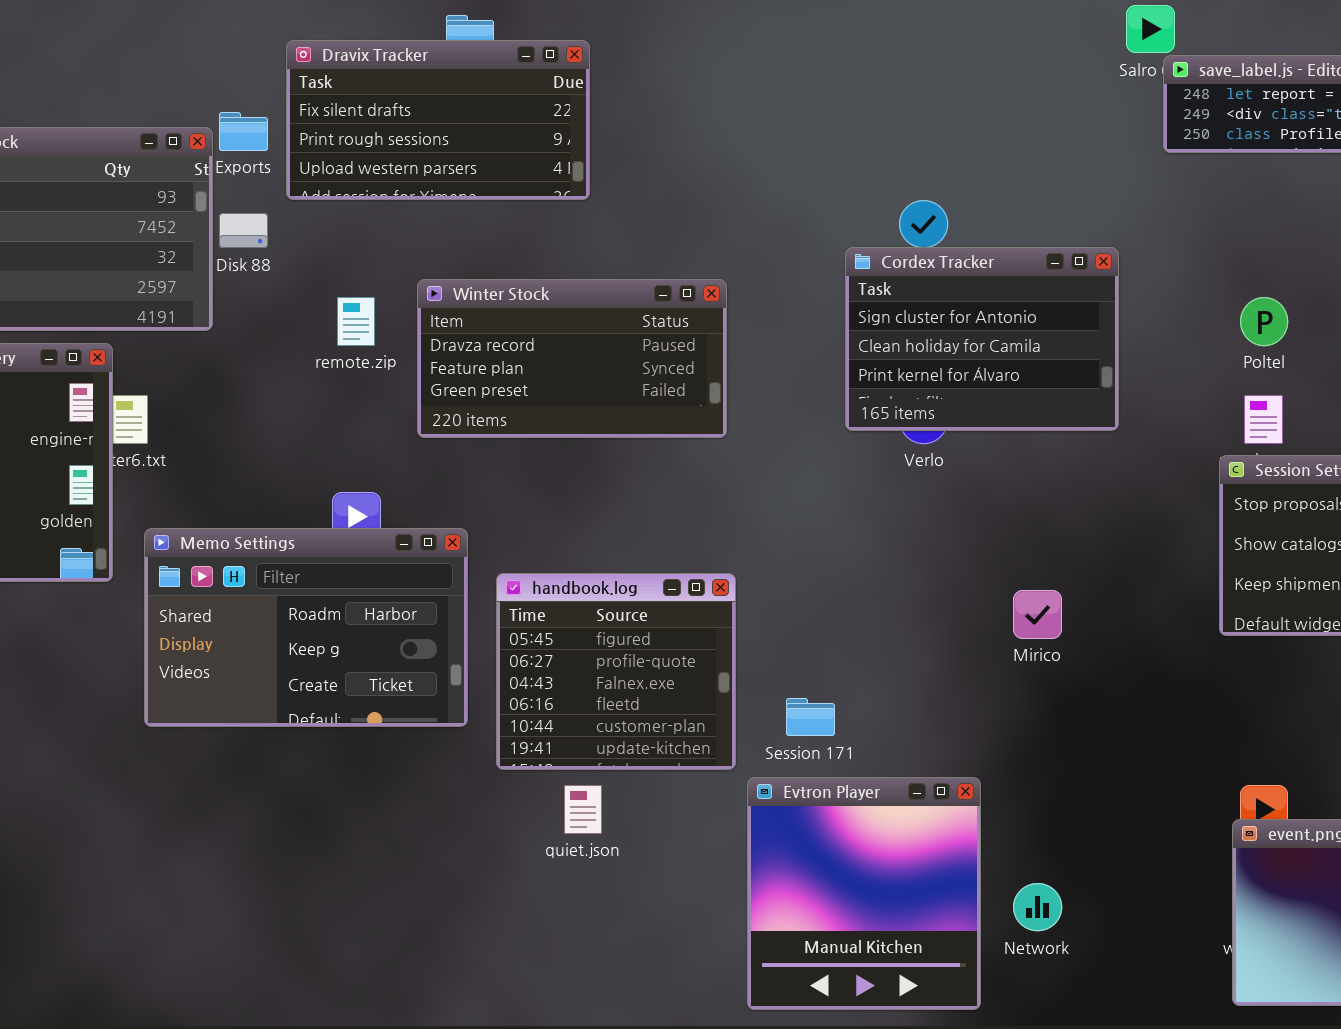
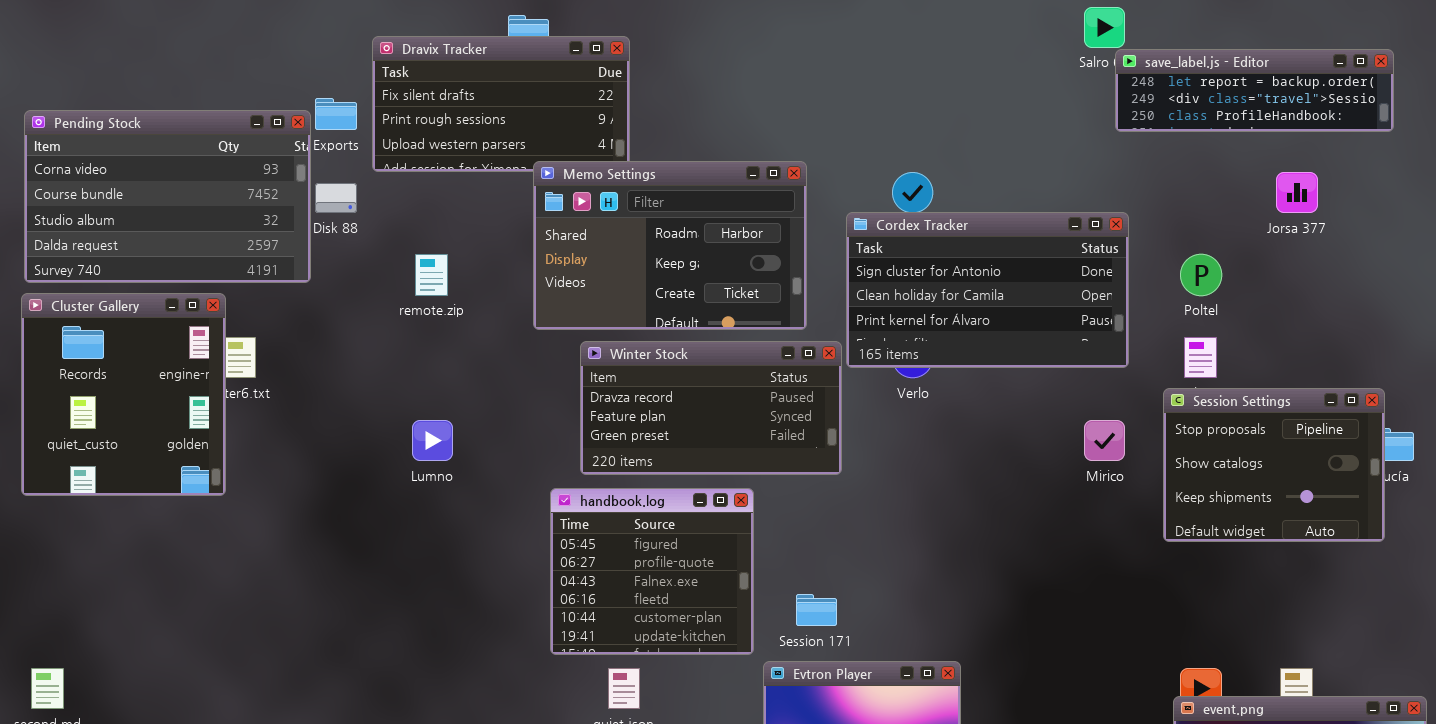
Cordex Tracker: [845,247,1119,431] -> [846,212,1129,368], resized
Winter Stock: [417,279,727,438] -> [580,341,842,475], moved
Memo Settings: [144,528,468,727] -> [533,161,807,330], moved
Mirico: [1013,590,1062,639] -> [1084,420,1125,461], moved

